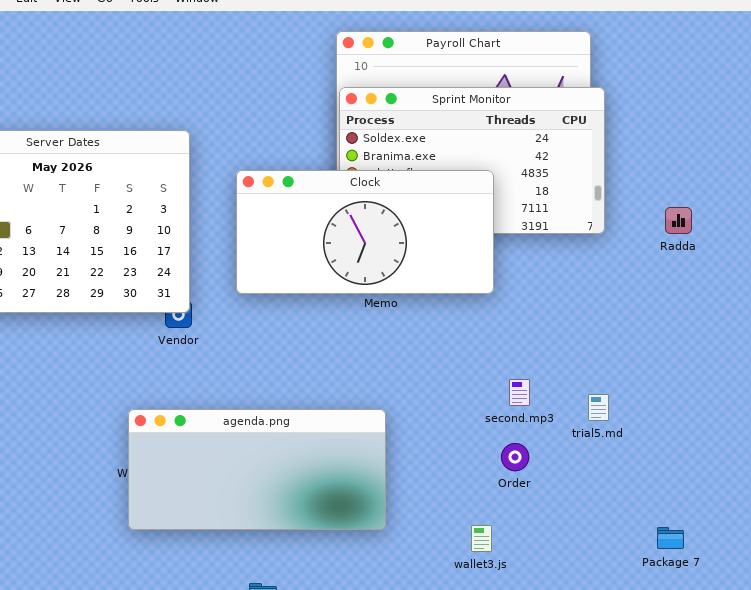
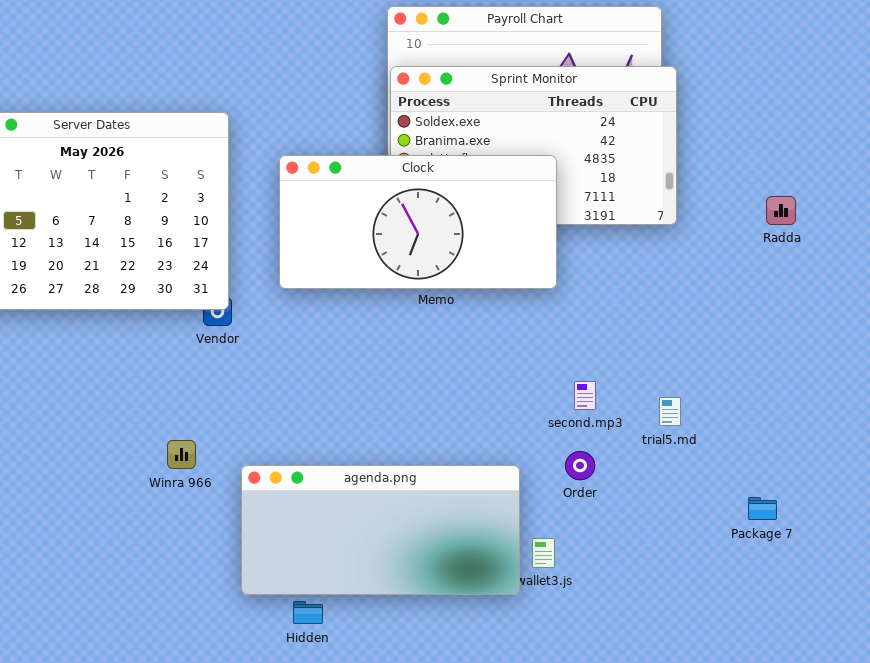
Radda: [665,207,692,234] -> [766,196,796,225], moved
agenda.png: [128,409,386,530] -> [241,465,520,595], moved
Package 7: [657,527,684,549] -> [748,497,777,520], moved

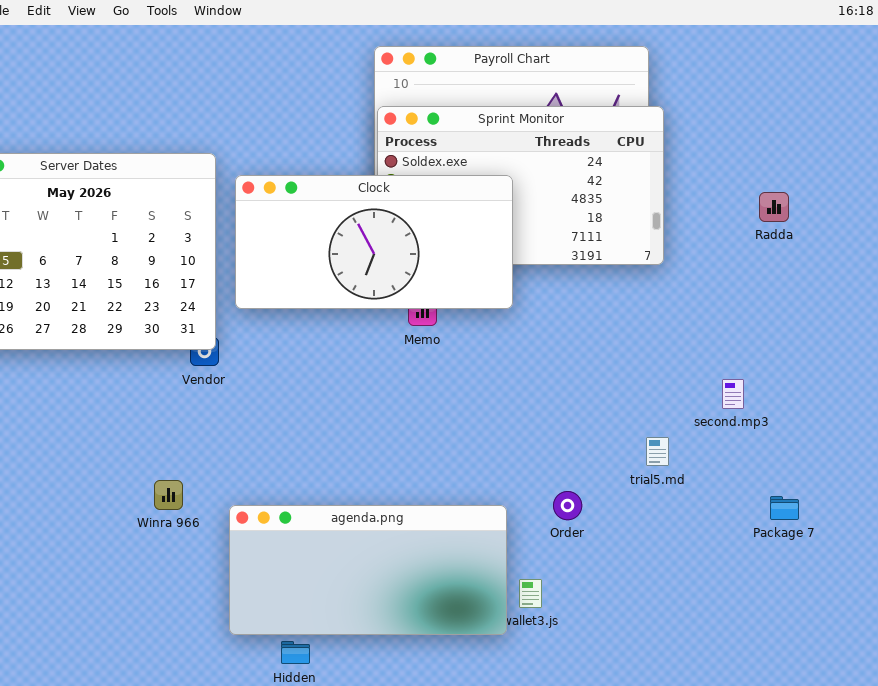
Clock: [279,155,557,289] -> [235,175,513,309], moved
Radda: [766,196,796,225] -> [759,192,789,222], moved
second.mp3: [574,381,596,410] -> [722,379,744,409], moved
Package 7: [748,497,777,520] -> [770,496,799,520], moved

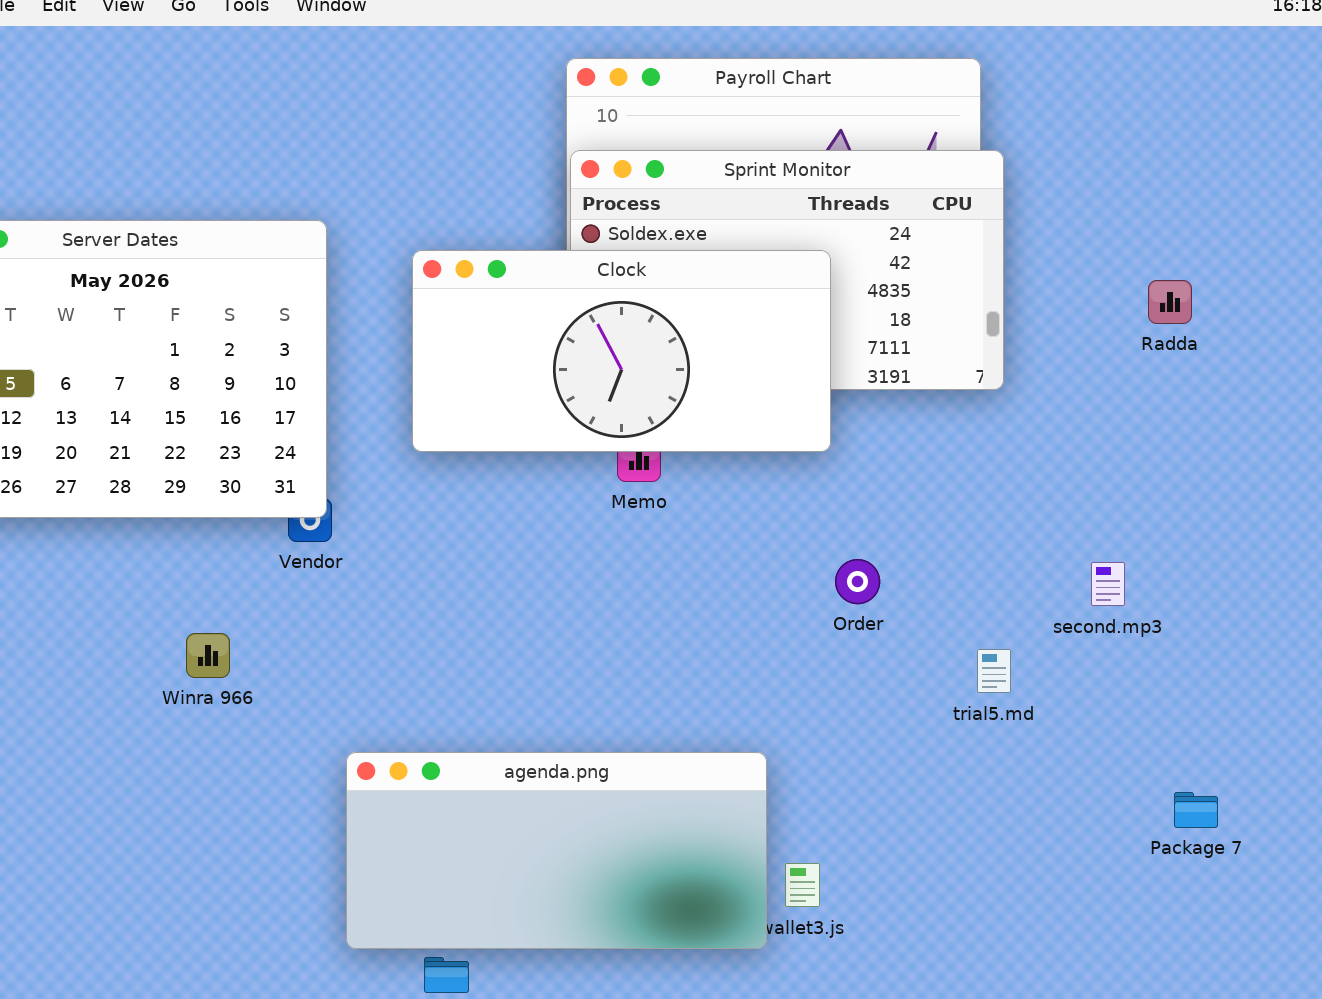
Clock: [235,175,513,309] -> [412,250,831,452], moved
Winra 966: [154,480,183,510] -> [186,633,230,678], moved
Order: [553,491,582,520] -> [835,559,880,604], moved
Package 7: [770,496,799,520] -> [1174,792,1218,828], moved

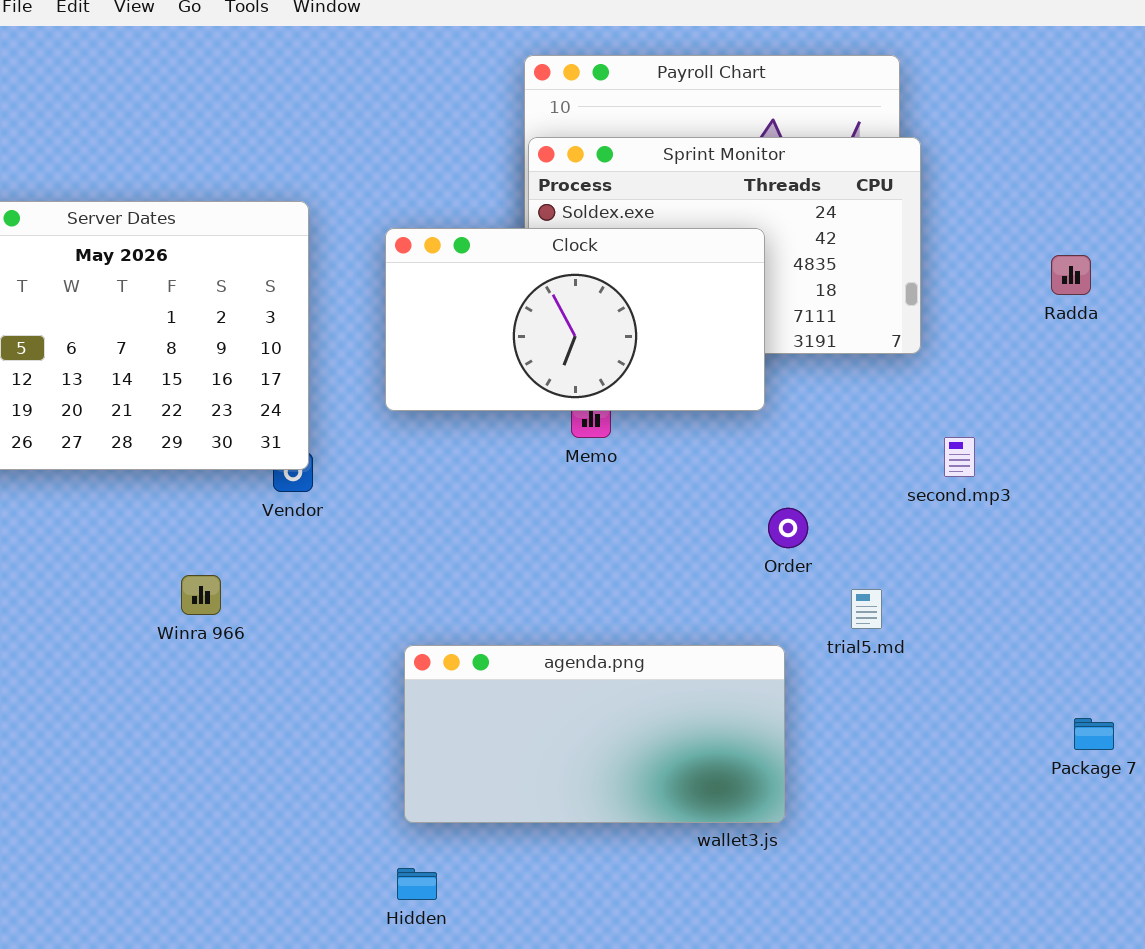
second.mp3: [1091,562,1125,606] -> [944,437,975,477], moved
trial5.md: [977,649,1011,693] -> [851,589,882,629], moved
agenda.png: [346,752,767,949] -> [404,645,785,823], moved

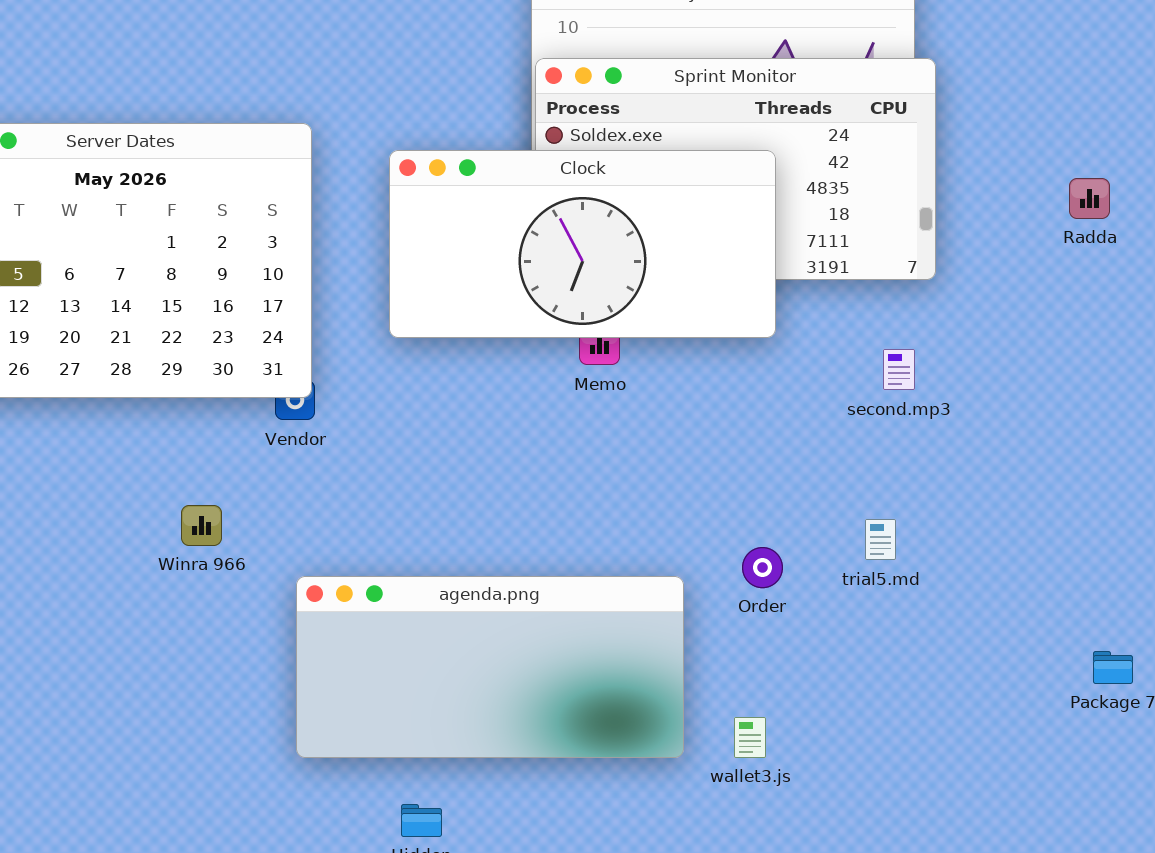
second.mp3: [944,437,975,477] -> [883,349,915,390], moved
Order: [768,508,808,548] -> [742,547,783,588], moved
agenda.png: [404,645,785,823] -> [296,576,684,758], moved

